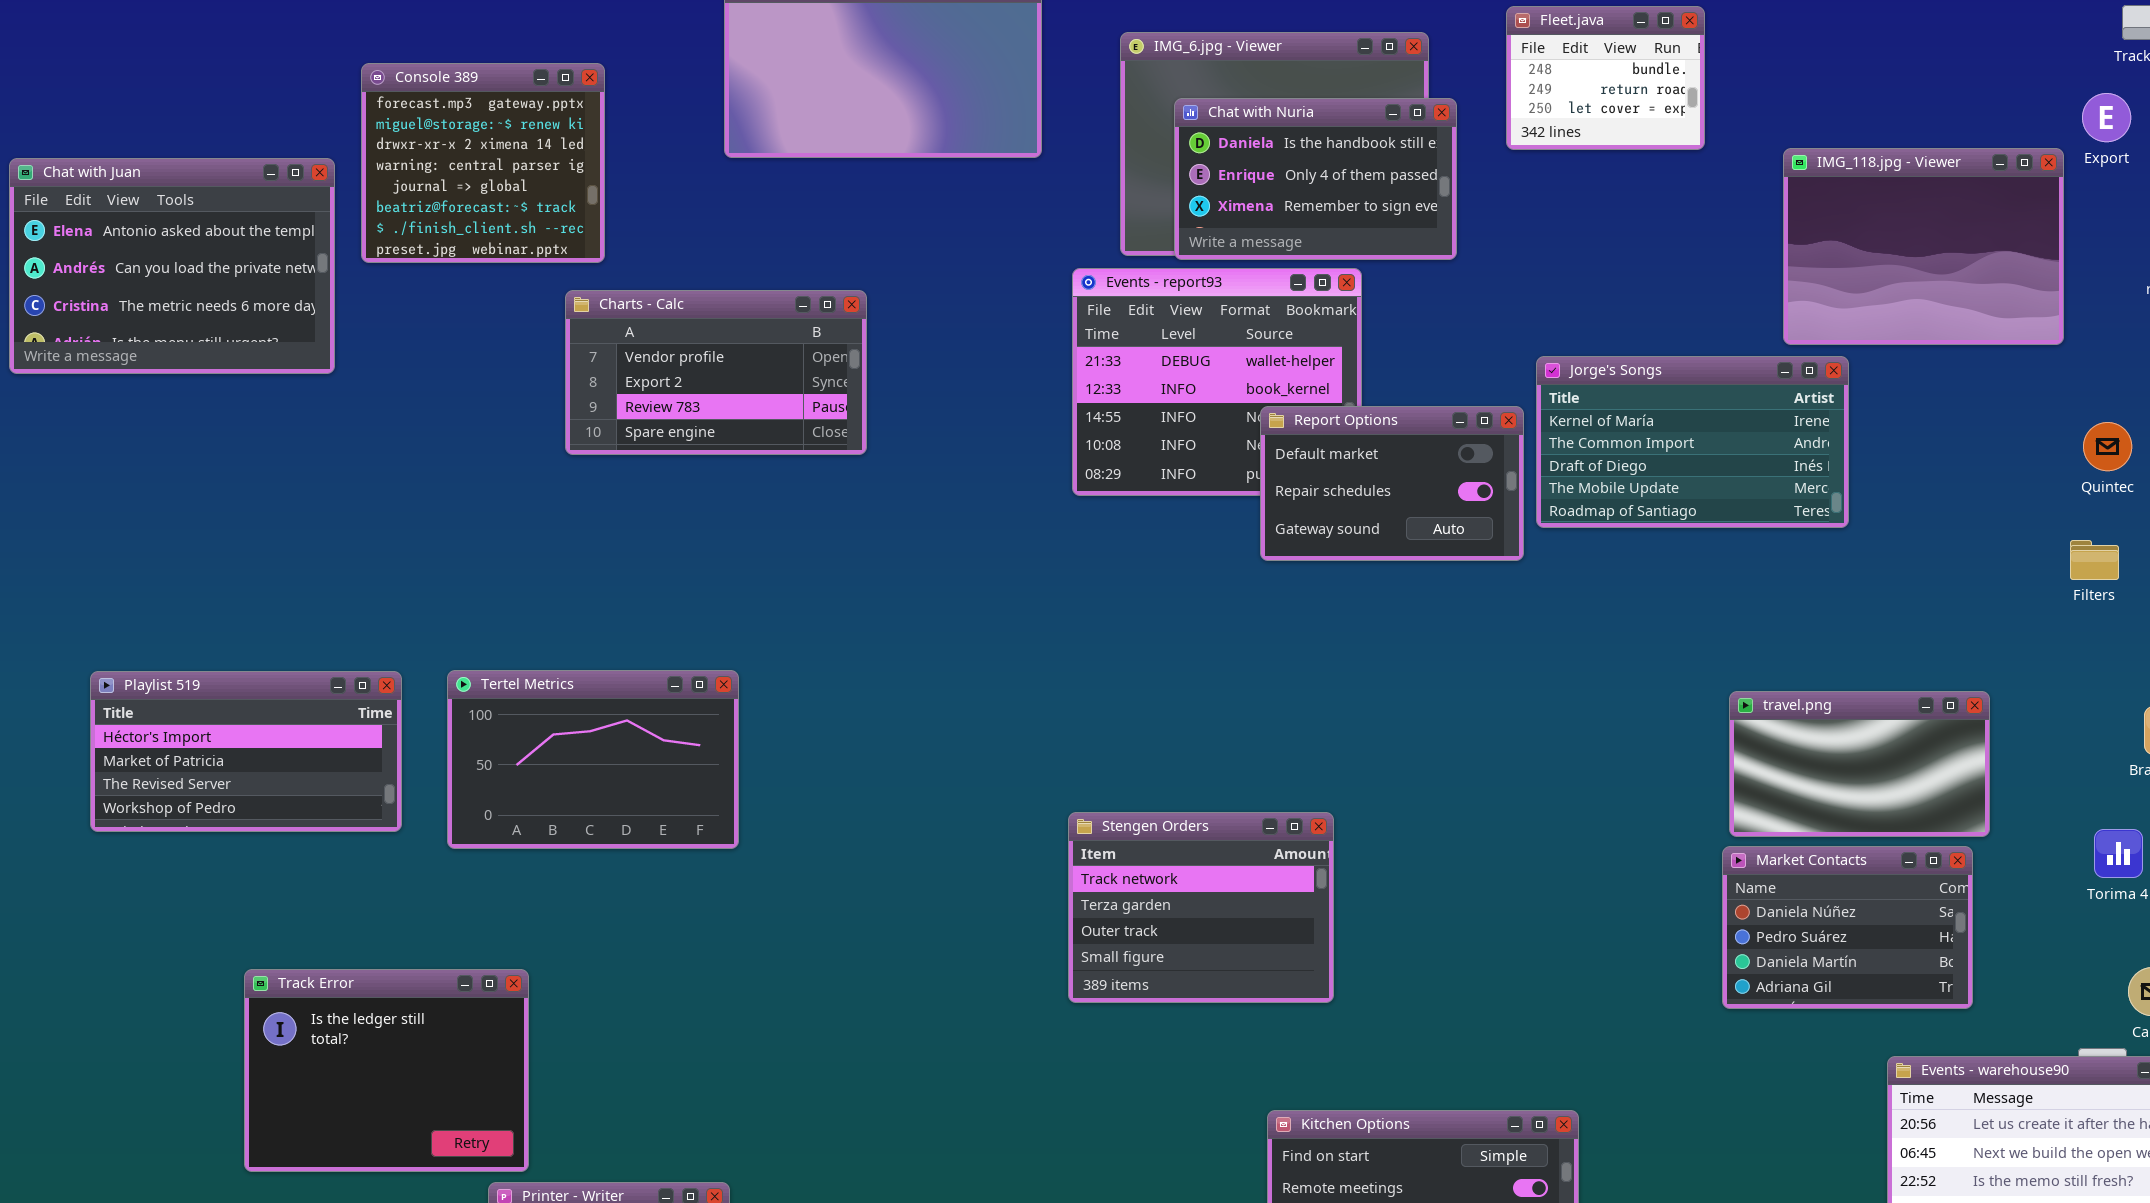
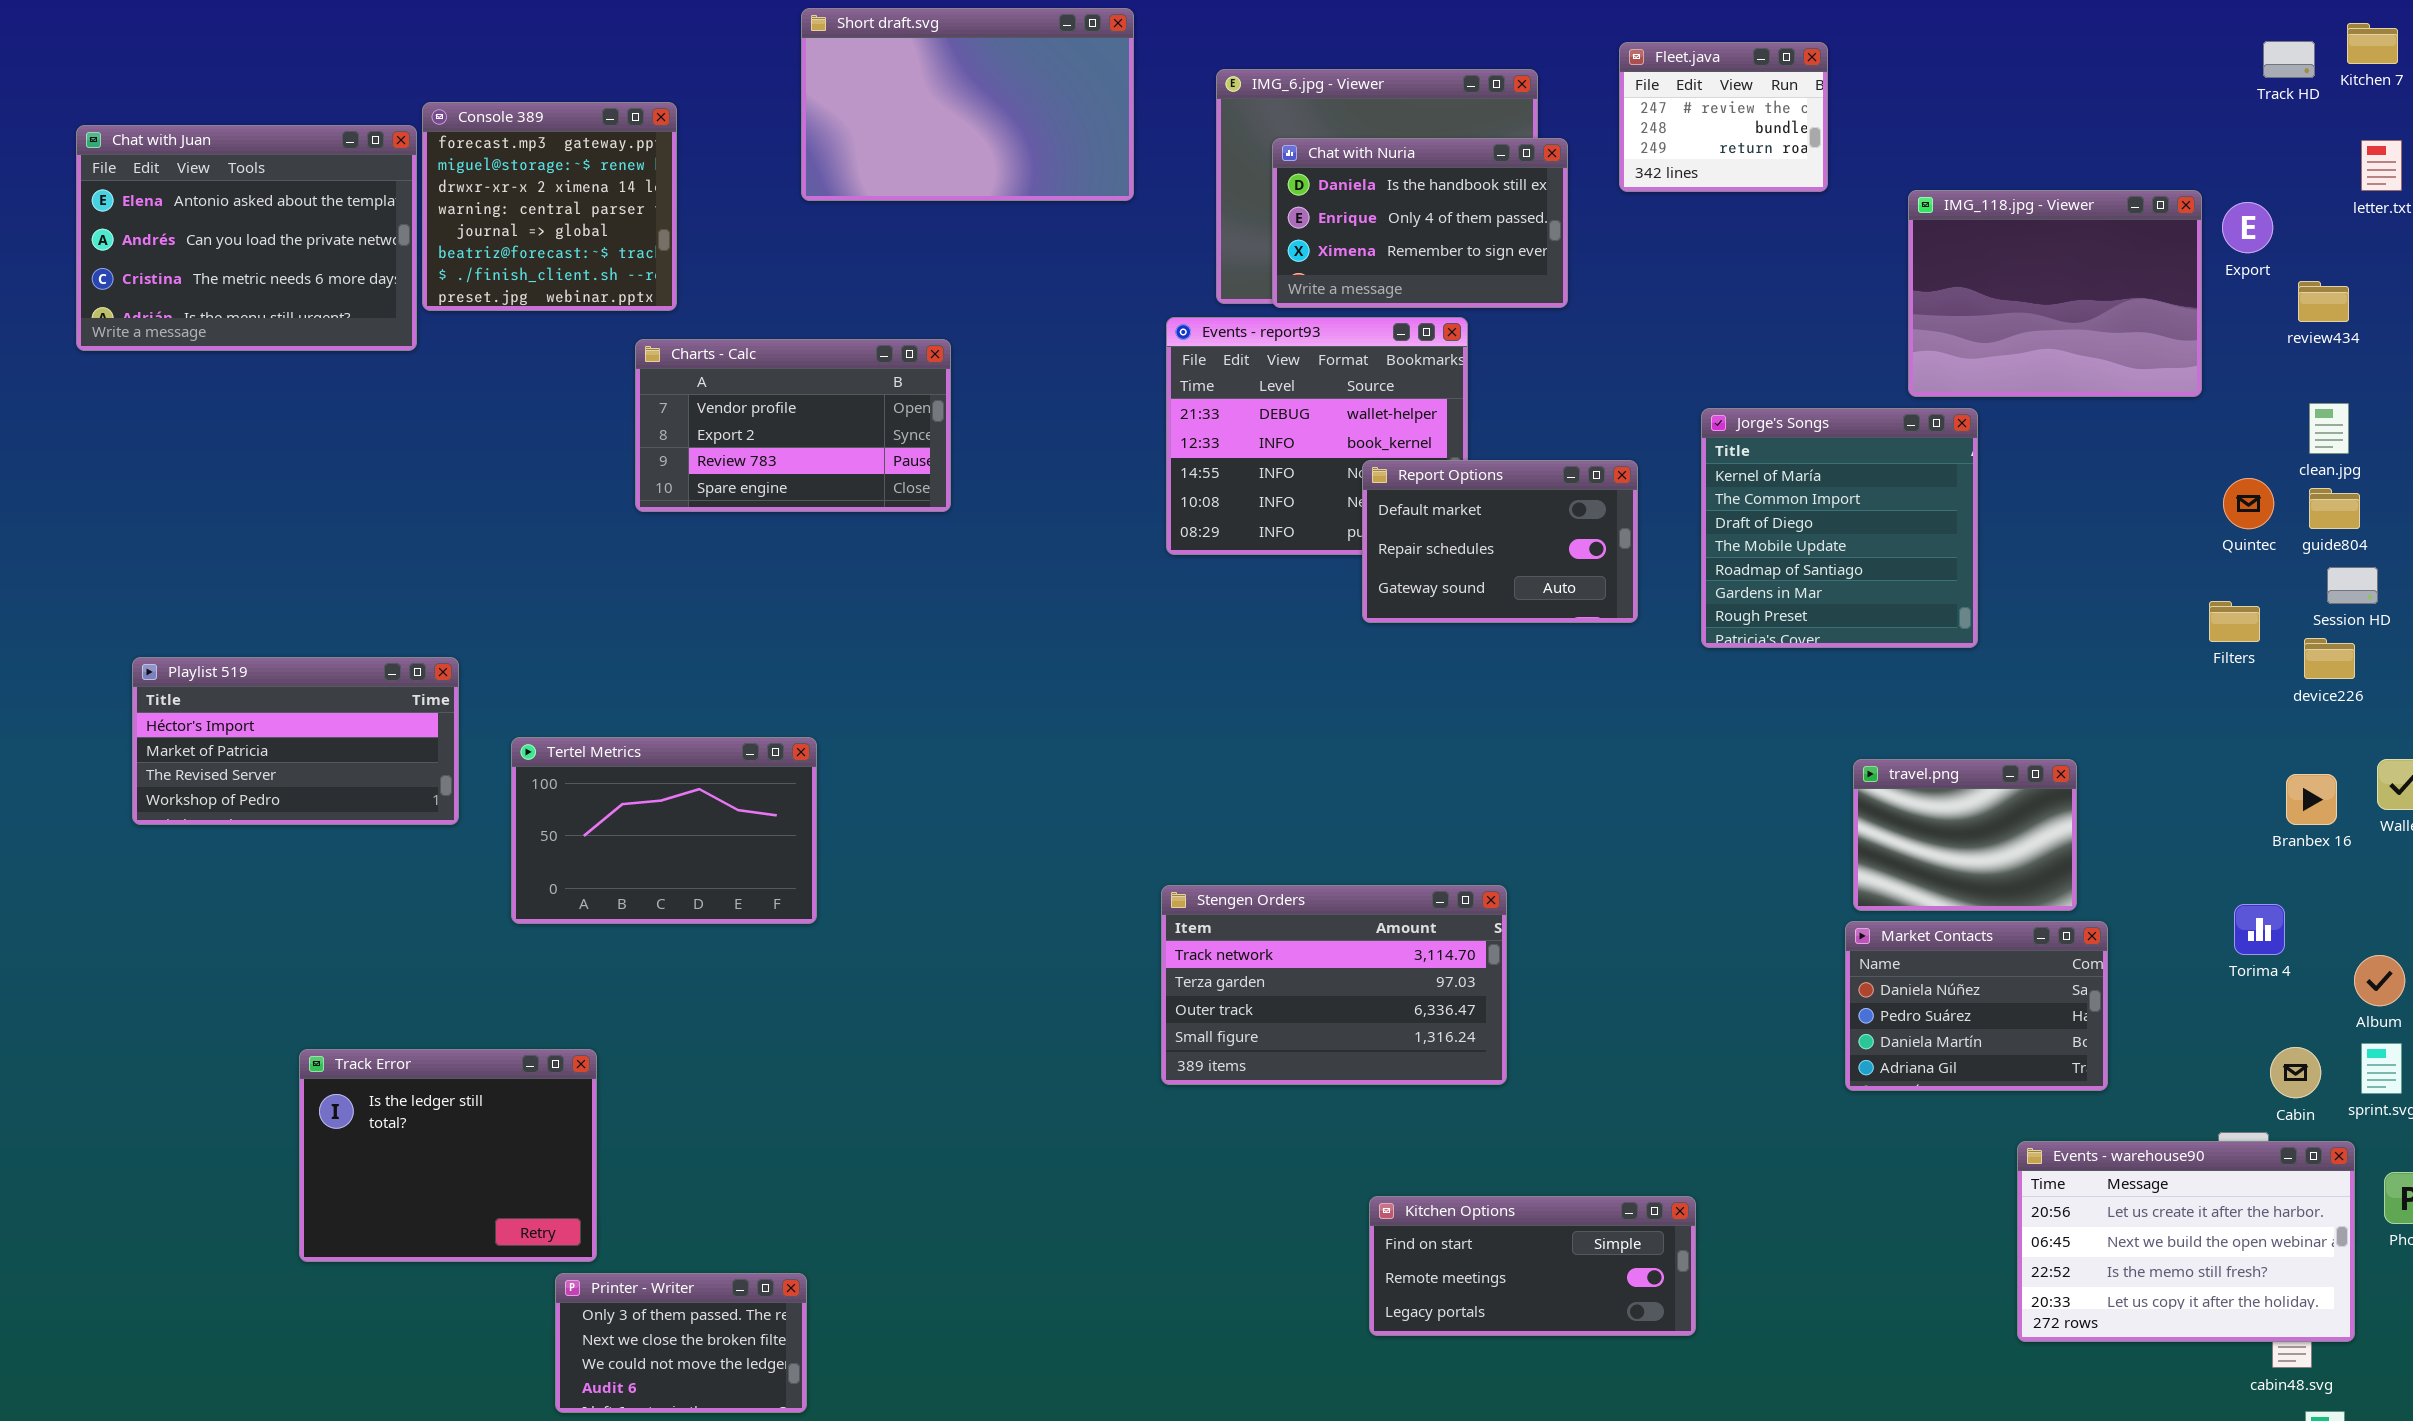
Fleet.java: [1506,6,1705,150] -> [1619,42,1828,192], scrolled up 1 row
Export: [2082,93,2131,142] -> [2222,202,2273,253], moved
Chat with Juan: [9,158,335,374] -> [76,125,417,351], moved
Jorge's Songs: [1536,356,1849,528] -> [1701,408,1978,648], resized
Playlist 519: [90,671,402,832] -> [132,657,459,825], moved
travel.png: [1729,691,1990,837] -> [1853,759,2077,911], resized
Stengen Orders: [1068,812,1334,1003] -> [1161,885,1507,1085], resized

